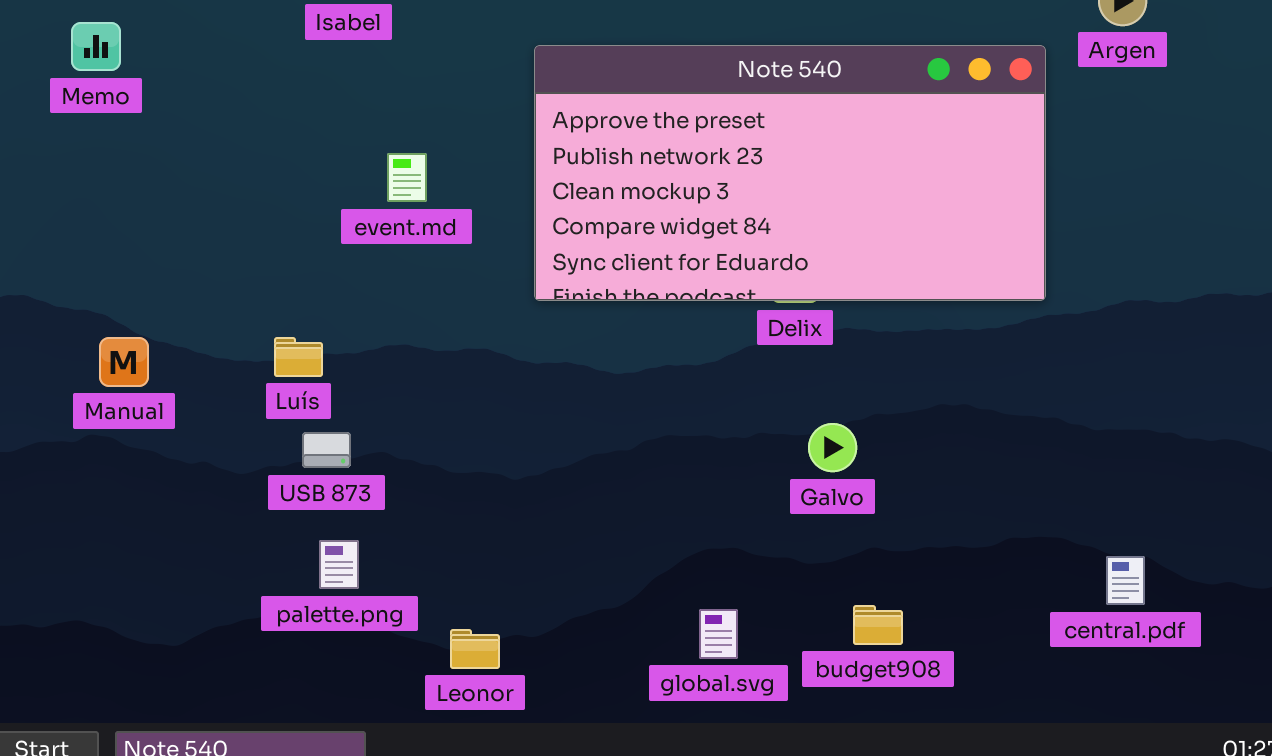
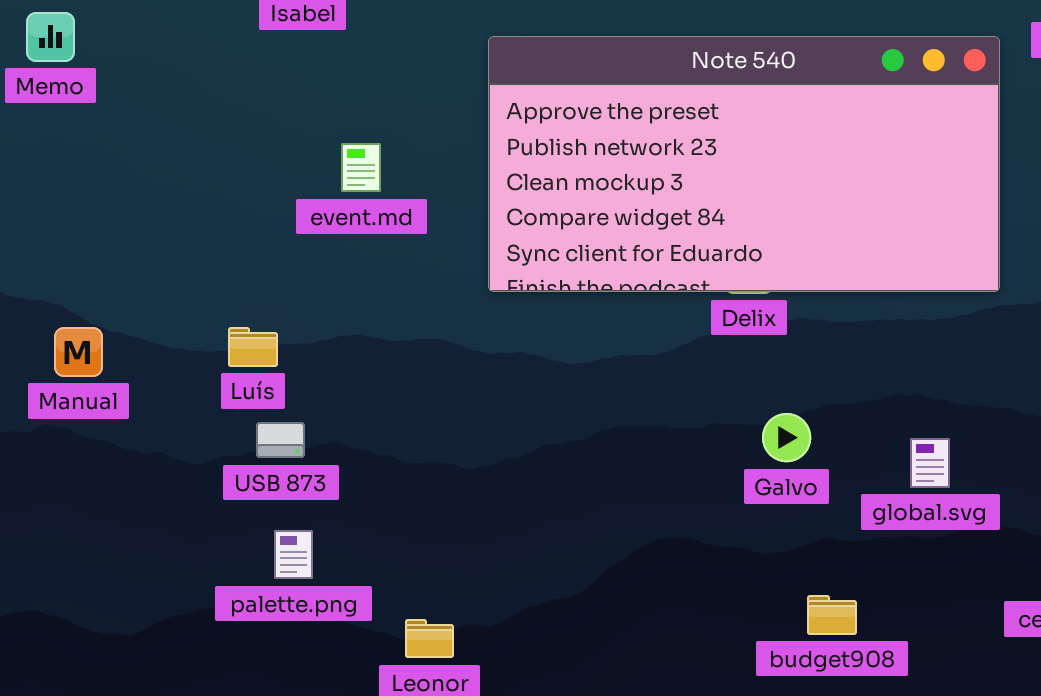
global.svg: [699,609,738,659] -> [910,438,950,488], moved

